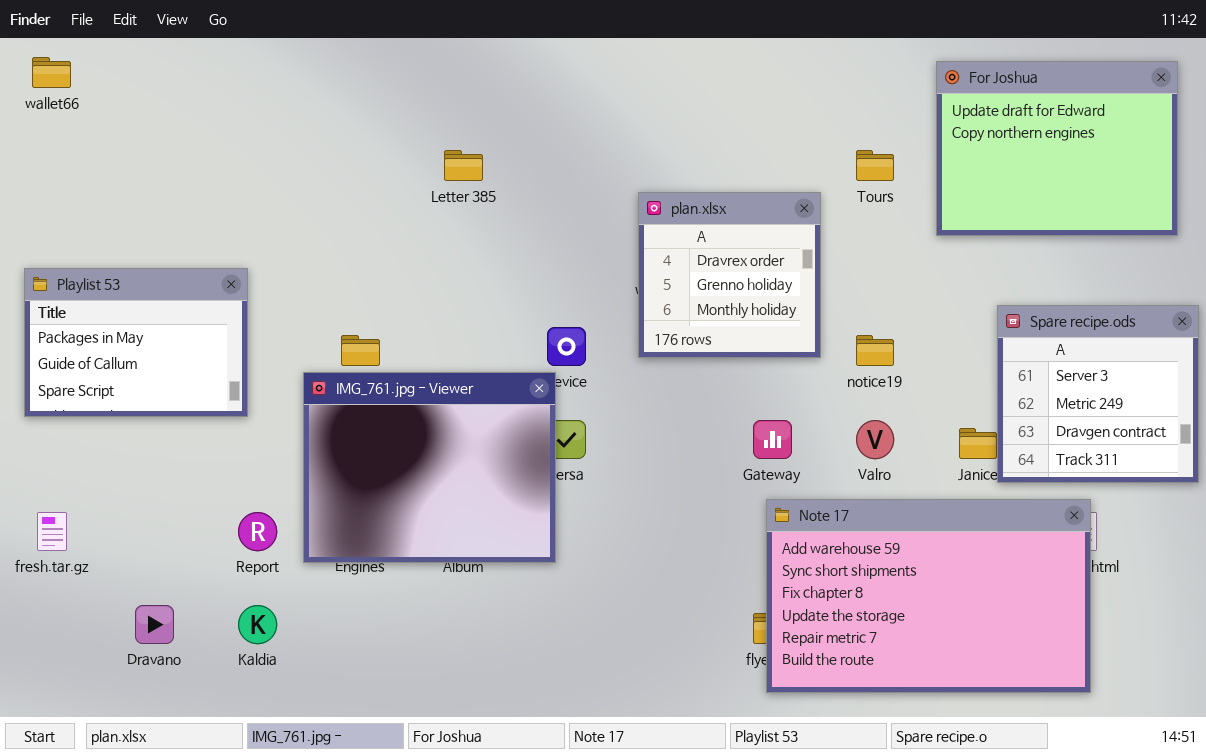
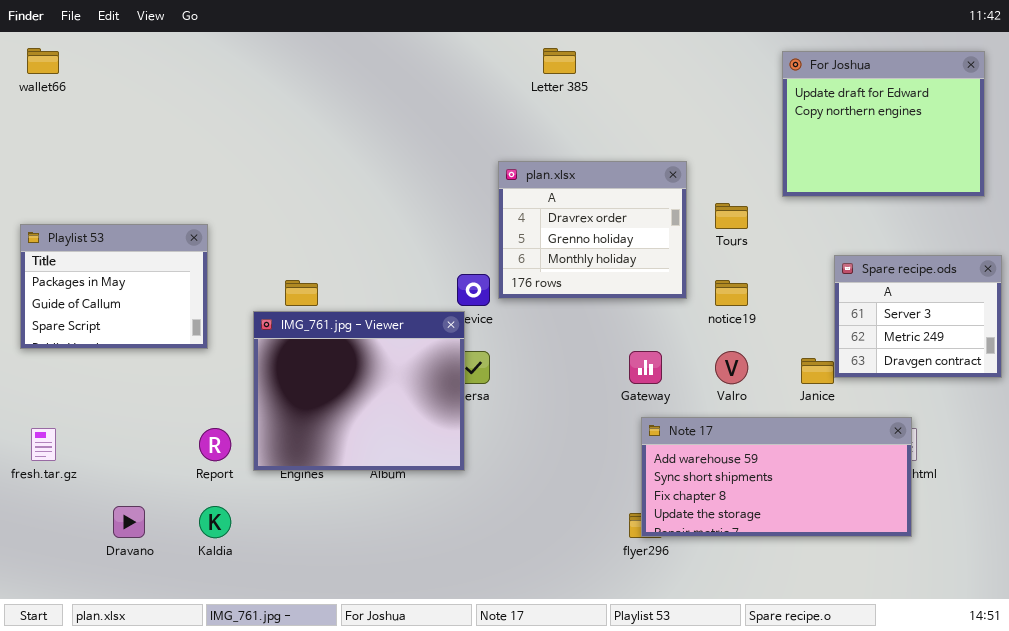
Letter 385: [444,150,483,181] -> [543,48,576,74], moved
Tours: [856,150,894,181] -> [715,203,748,229], moved
plan.xlsx: [638,192,821,358] -> [498,161,687,299], resized
Spare recipe.ods: [997,305,1199,483] -> [834,255,1002,378], resized
Note 17: [766,499,1091,693] -> [641,417,912,537], resized

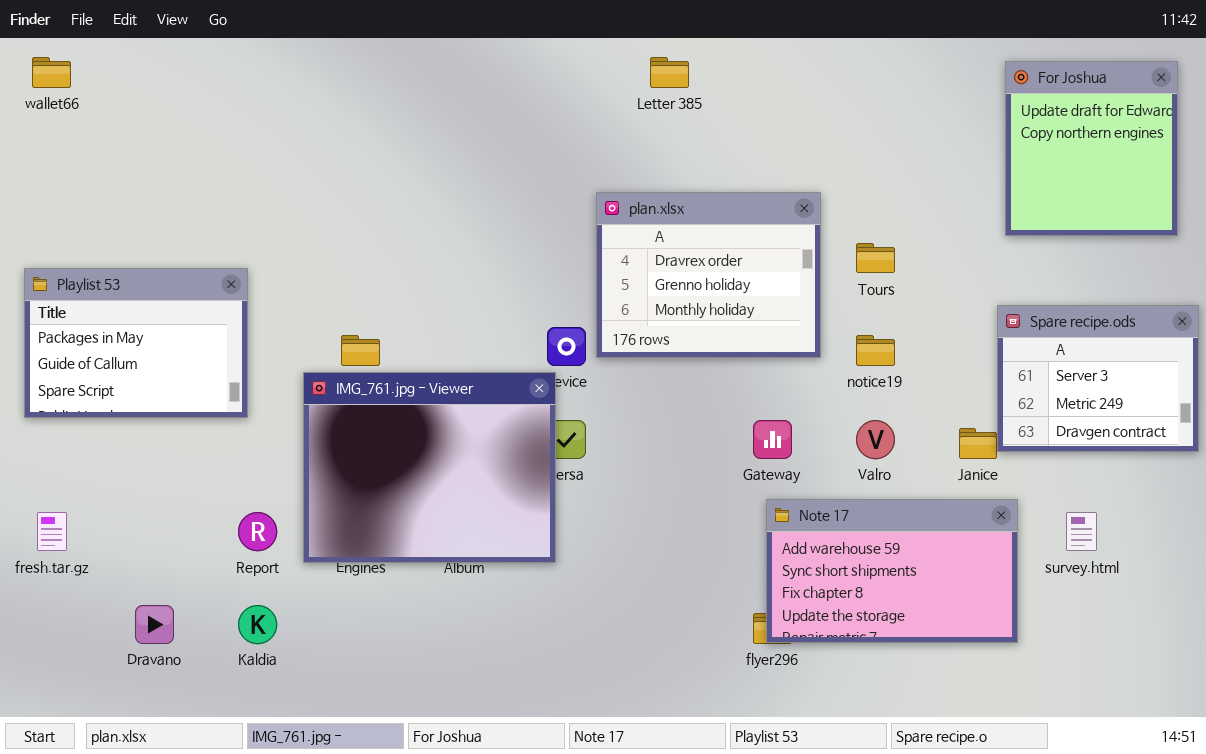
For Joshua: [782,51,985,197] -> [1005,61,1178,236], resized
Note 17: [641,417,912,537] -> [766,499,1018,643], resized

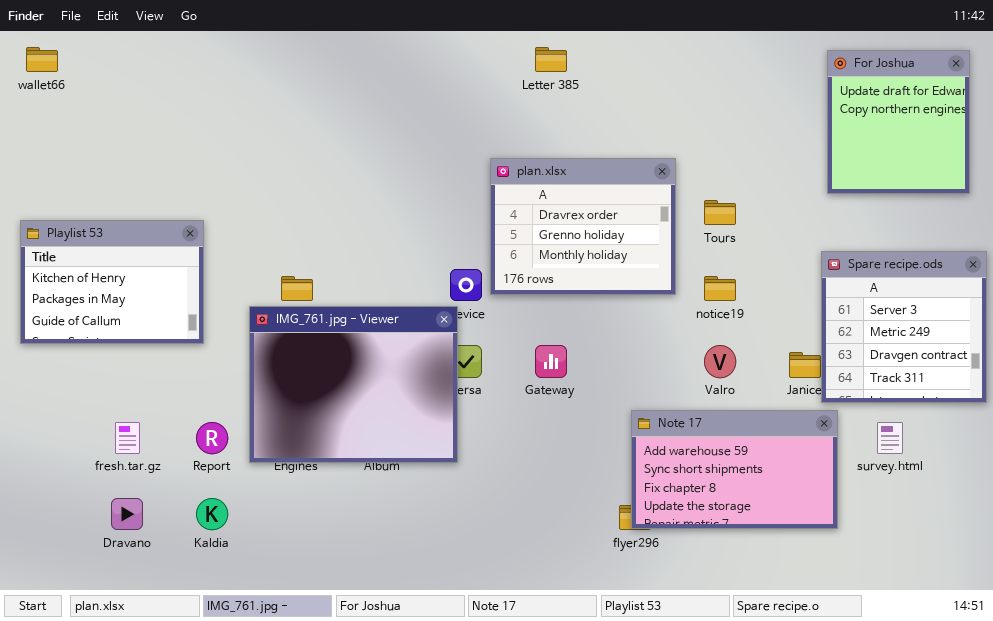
Playlist 53: [24,268,248,418] -> [20,220,204,344], scrolled up 1 row
Spare recipe.ods: [997,305,1199,452] -> [821,251,987,403], resized
Gateway: [753,420,792,459] -> [535,345,567,378], moved
fresh.tar.gz: [37,512,67,551] -> [115,422,140,454], moved

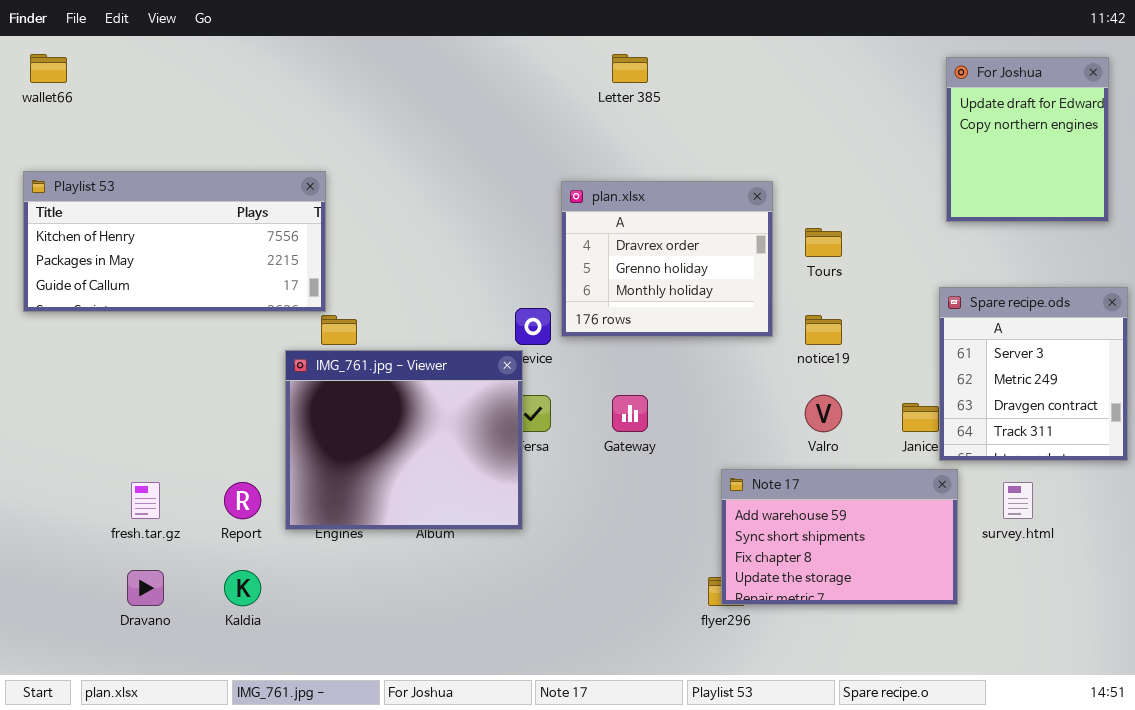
Playlist 53: [20,220,204,344] -> [23,171,326,312], moved, resized

